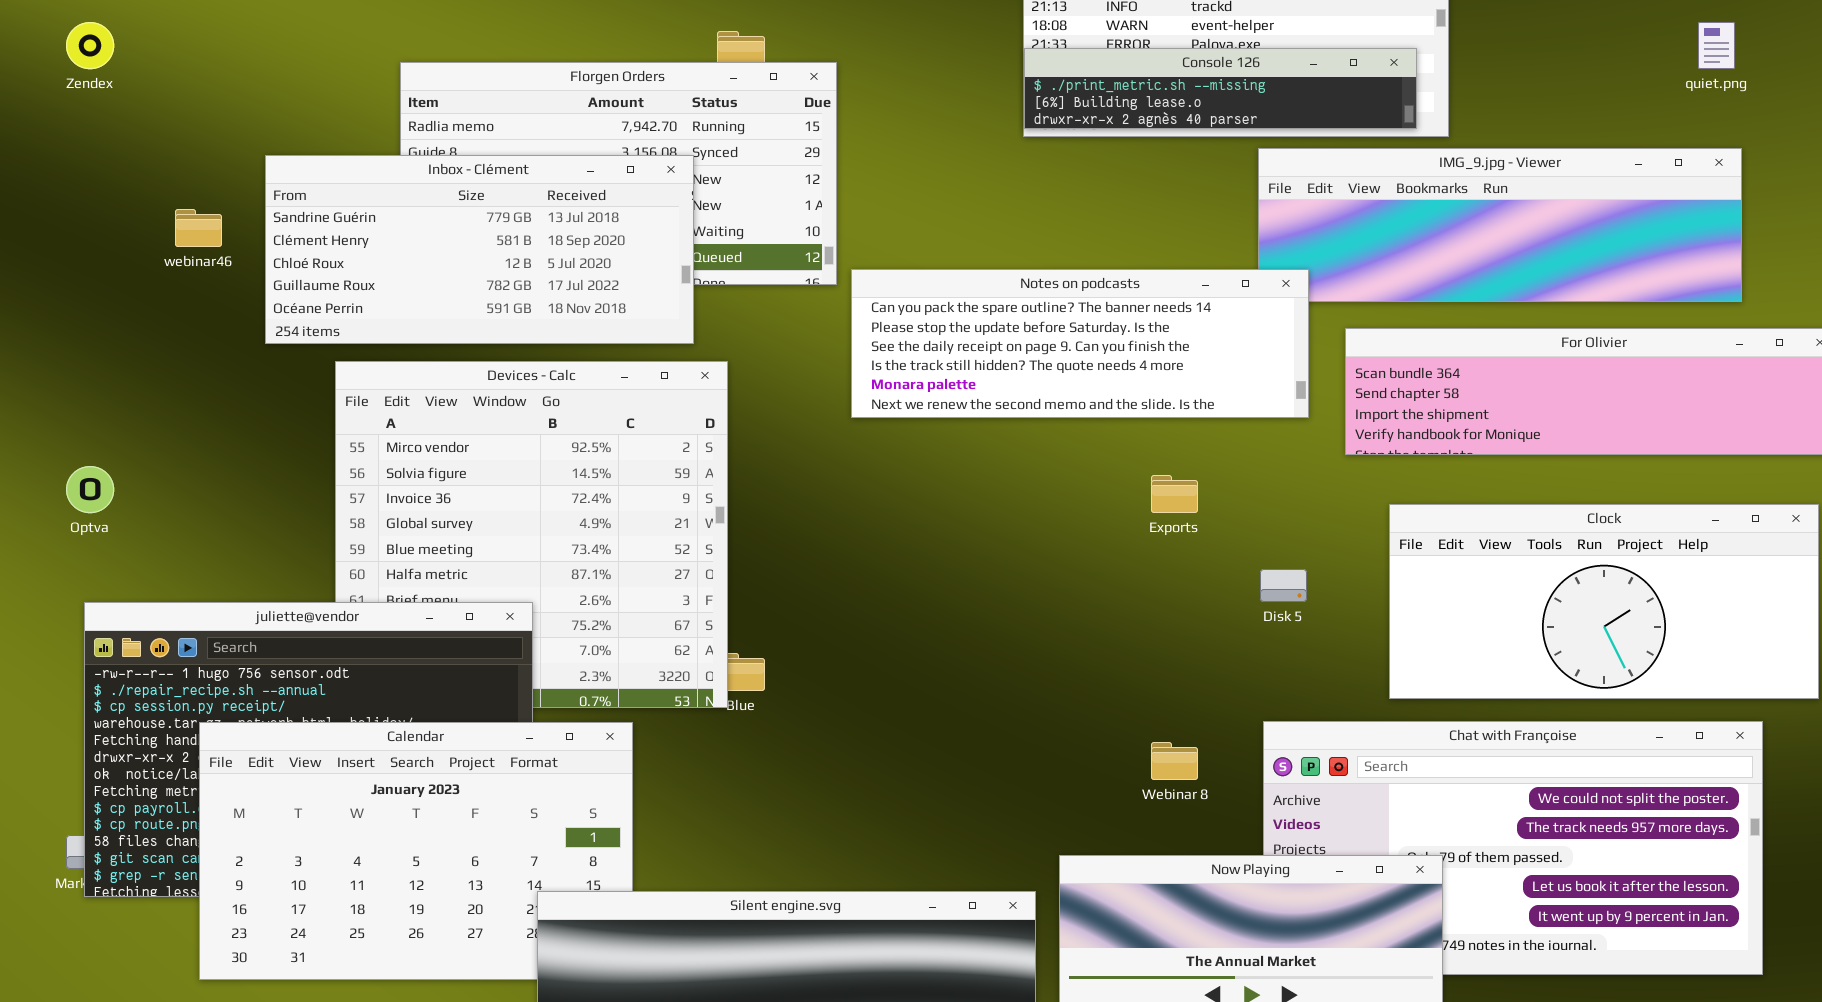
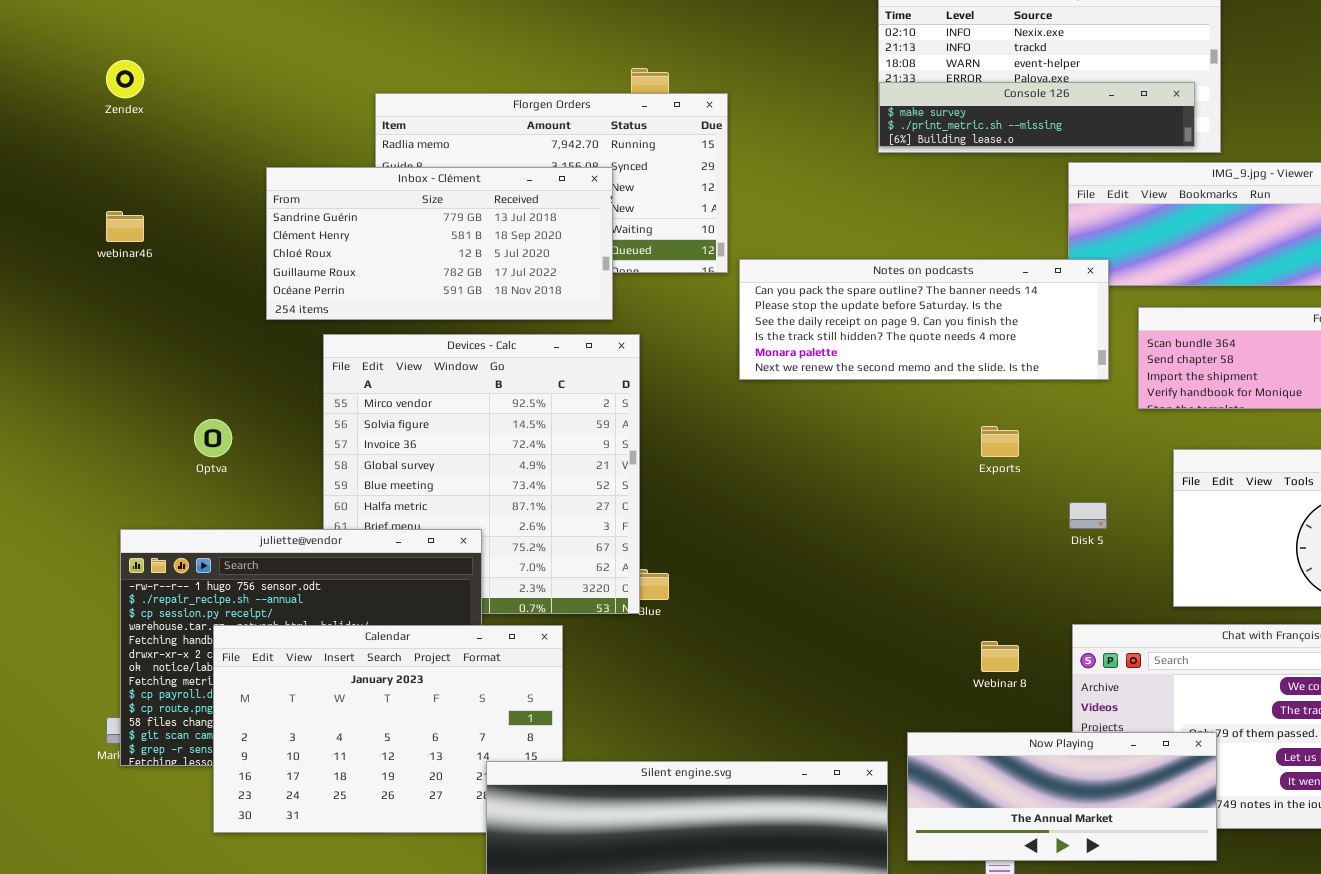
Console 126: [1024,48,1417,129] -> [879,82,1195,147], scrolled up 1 row
webinar46: [175,209,222,247] -> [106,211,144,242], moved
Optva: [66,466,114,513] -> [194,419,232,457], moved

